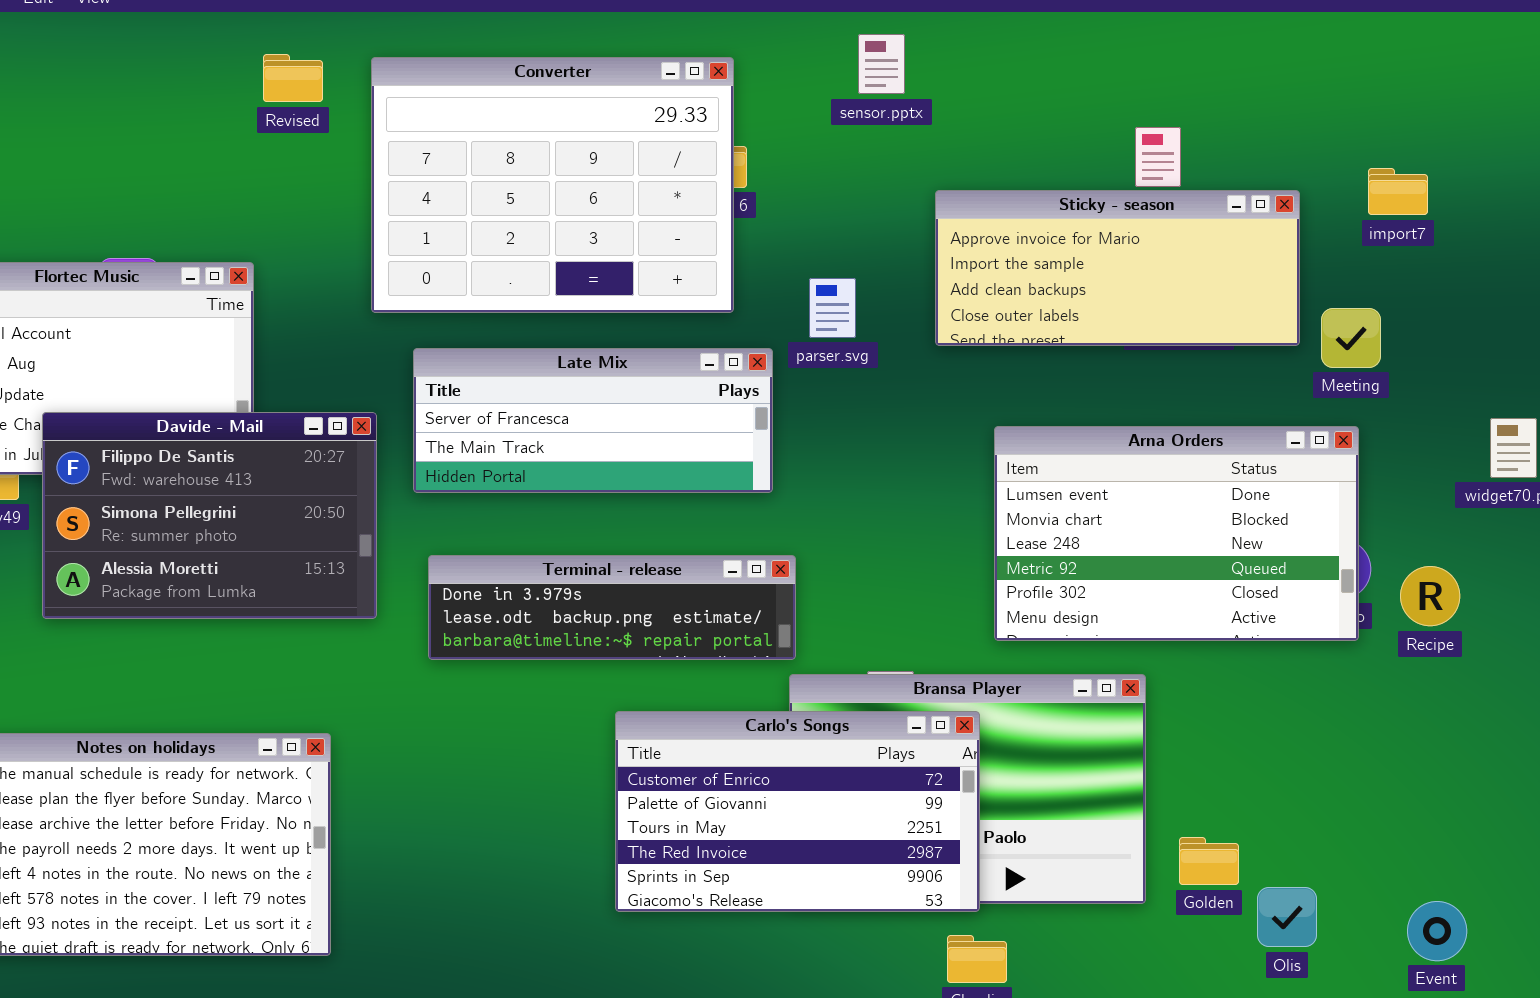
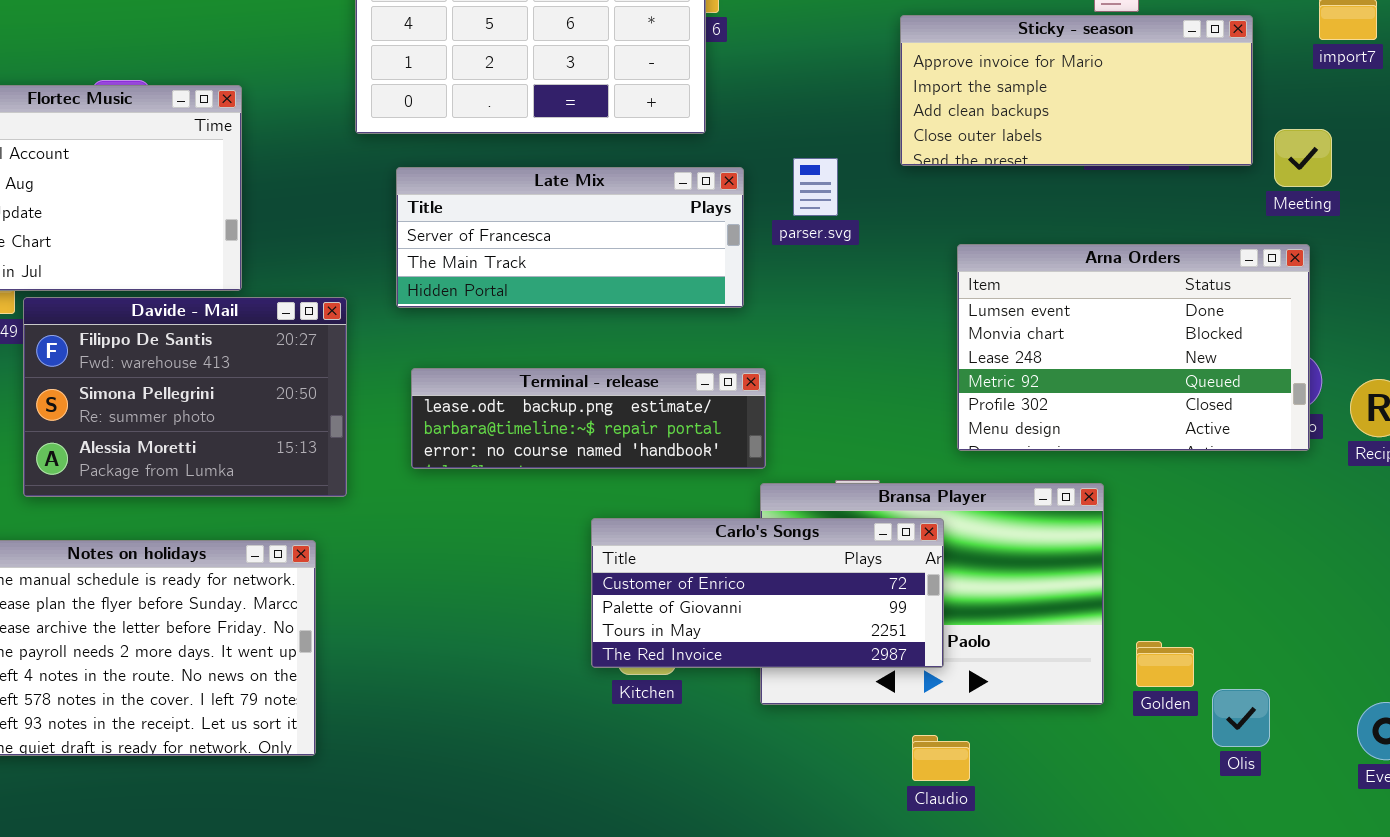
parser.svg: [809,278,856,338] -> [793,158,838,216], moved
Davide - Mail: [42,412,377,619] -> [23,297,347,497], moved
Terminal - release: [428,555,796,660] -> [411,368,766,469], scrolled down 1 row
Carlo's Songs: [615,711,980,912] -> [591,518,944,668], resized

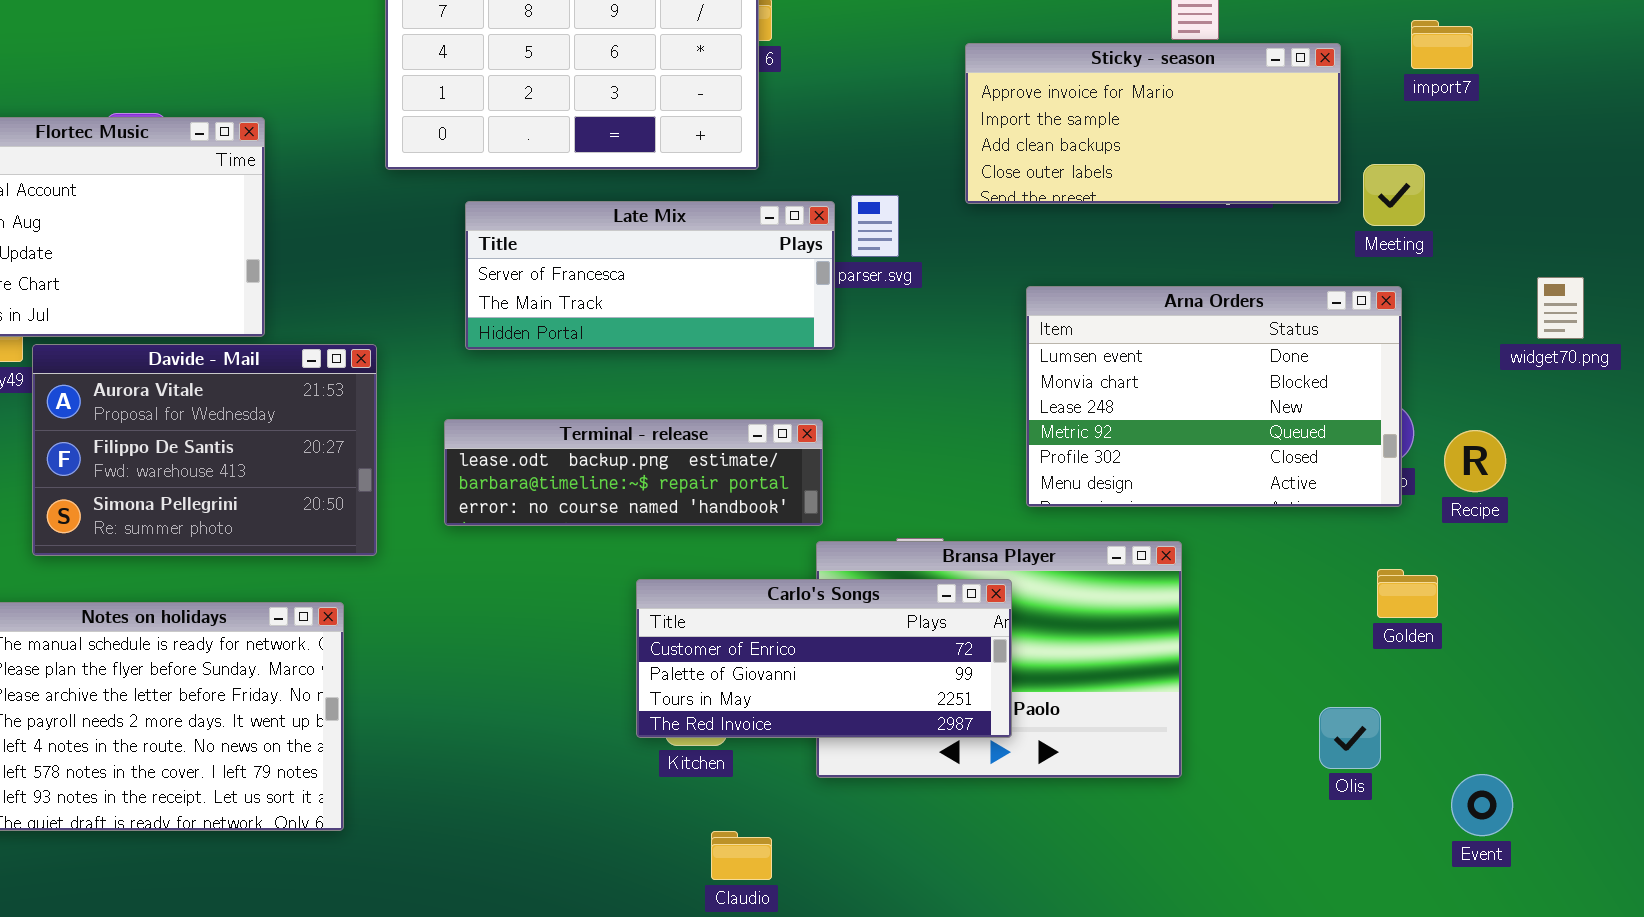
Late Mix: [396,167,744,308] -> [465,201,835,350], moved
Davide - Mail: [23,297,347,497] -> [32,344,377,556], scrolled up 1 row
Golden: [1136,641,1194,687] -> [1377,569,1438,618], moved
Olis: [1212,689,1270,747] -> [1319,707,1381,769], moved
Claudio: [912,735,970,781] -> [711,831,772,880], moved

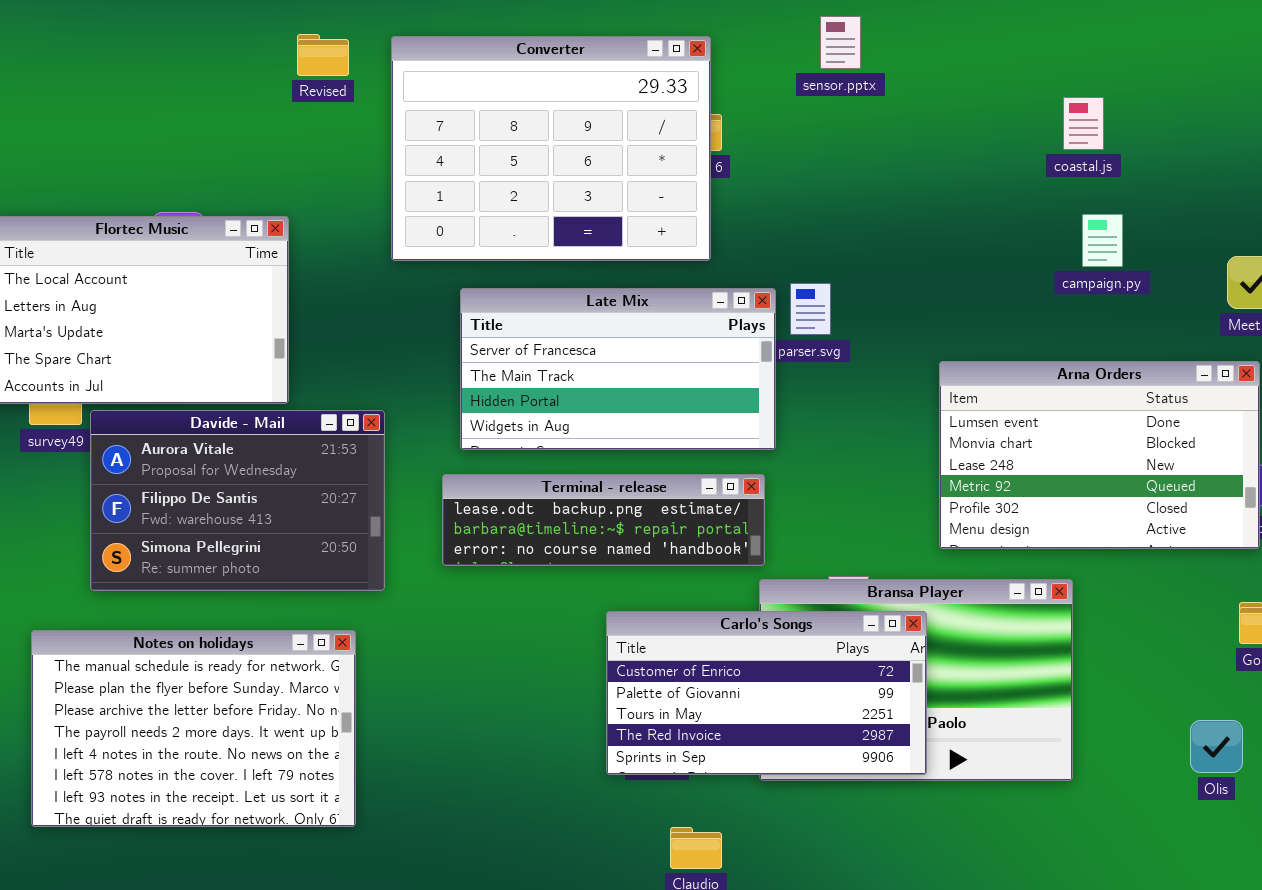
Sticky - season: [965,43,1341,204] -> none, closed
Late Mix: [465,201,835,350] -> [460,288,776,450], resized
Carlo's Songs: [636,579,1012,738] -> [606,611,927,775], resized

